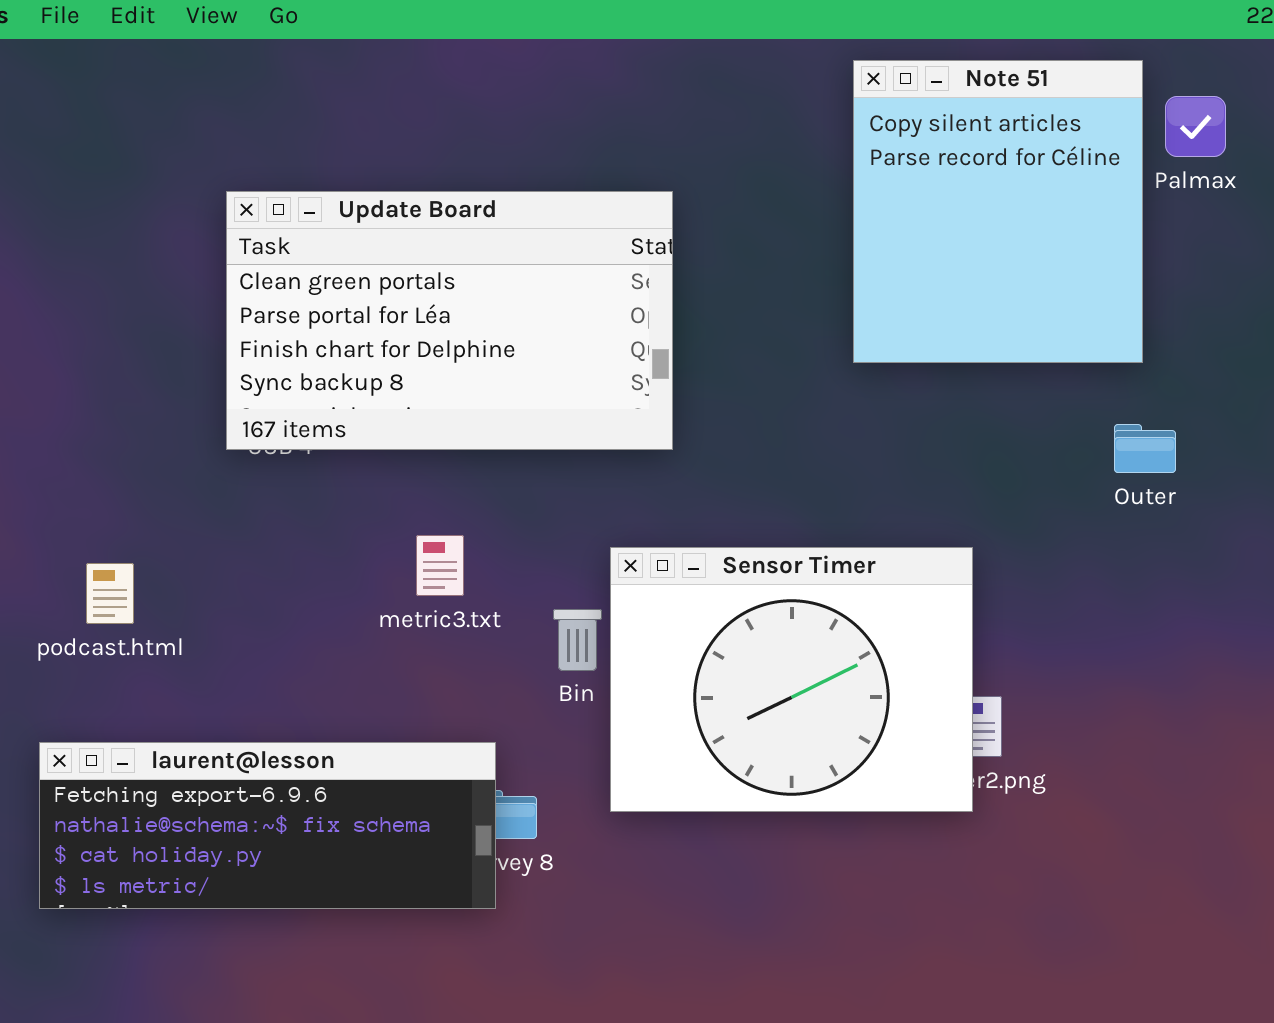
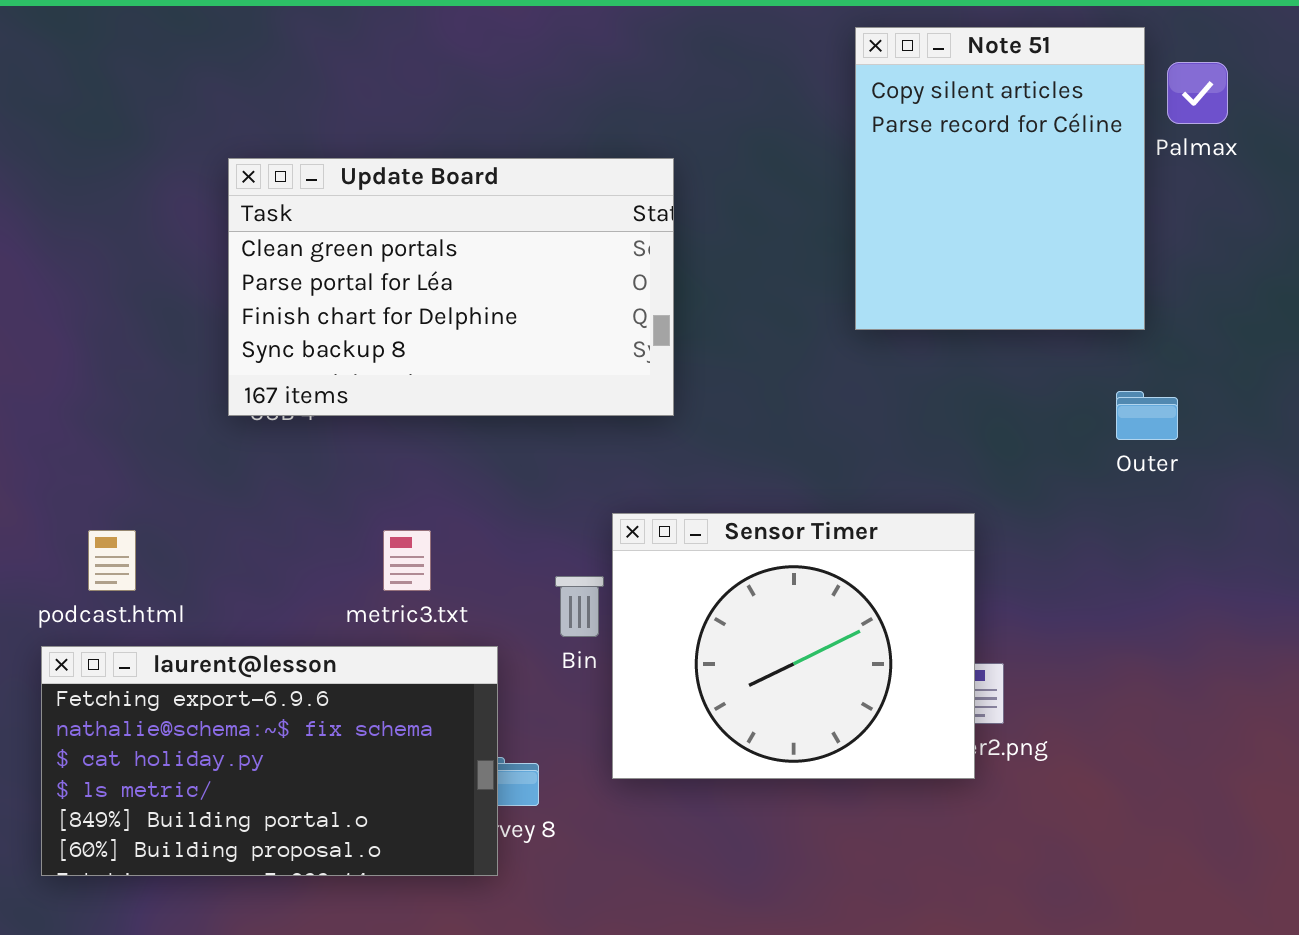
metric3.txt: [416,535,464,596] -> [383,530,431,591], moved
laurent@lesson: [39,742,496,909] -> [41,646,498,876], resized

